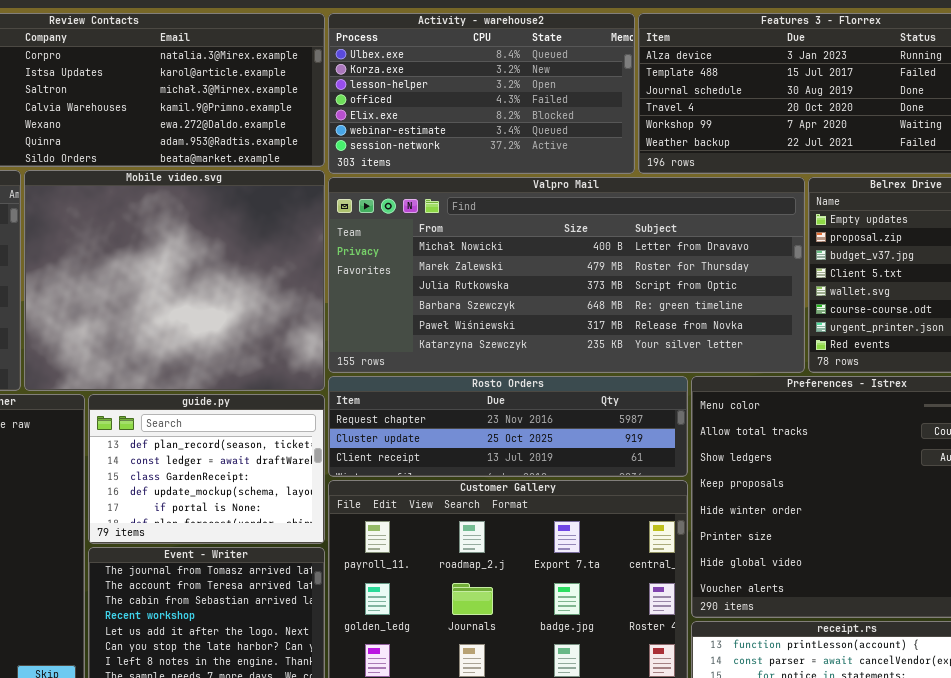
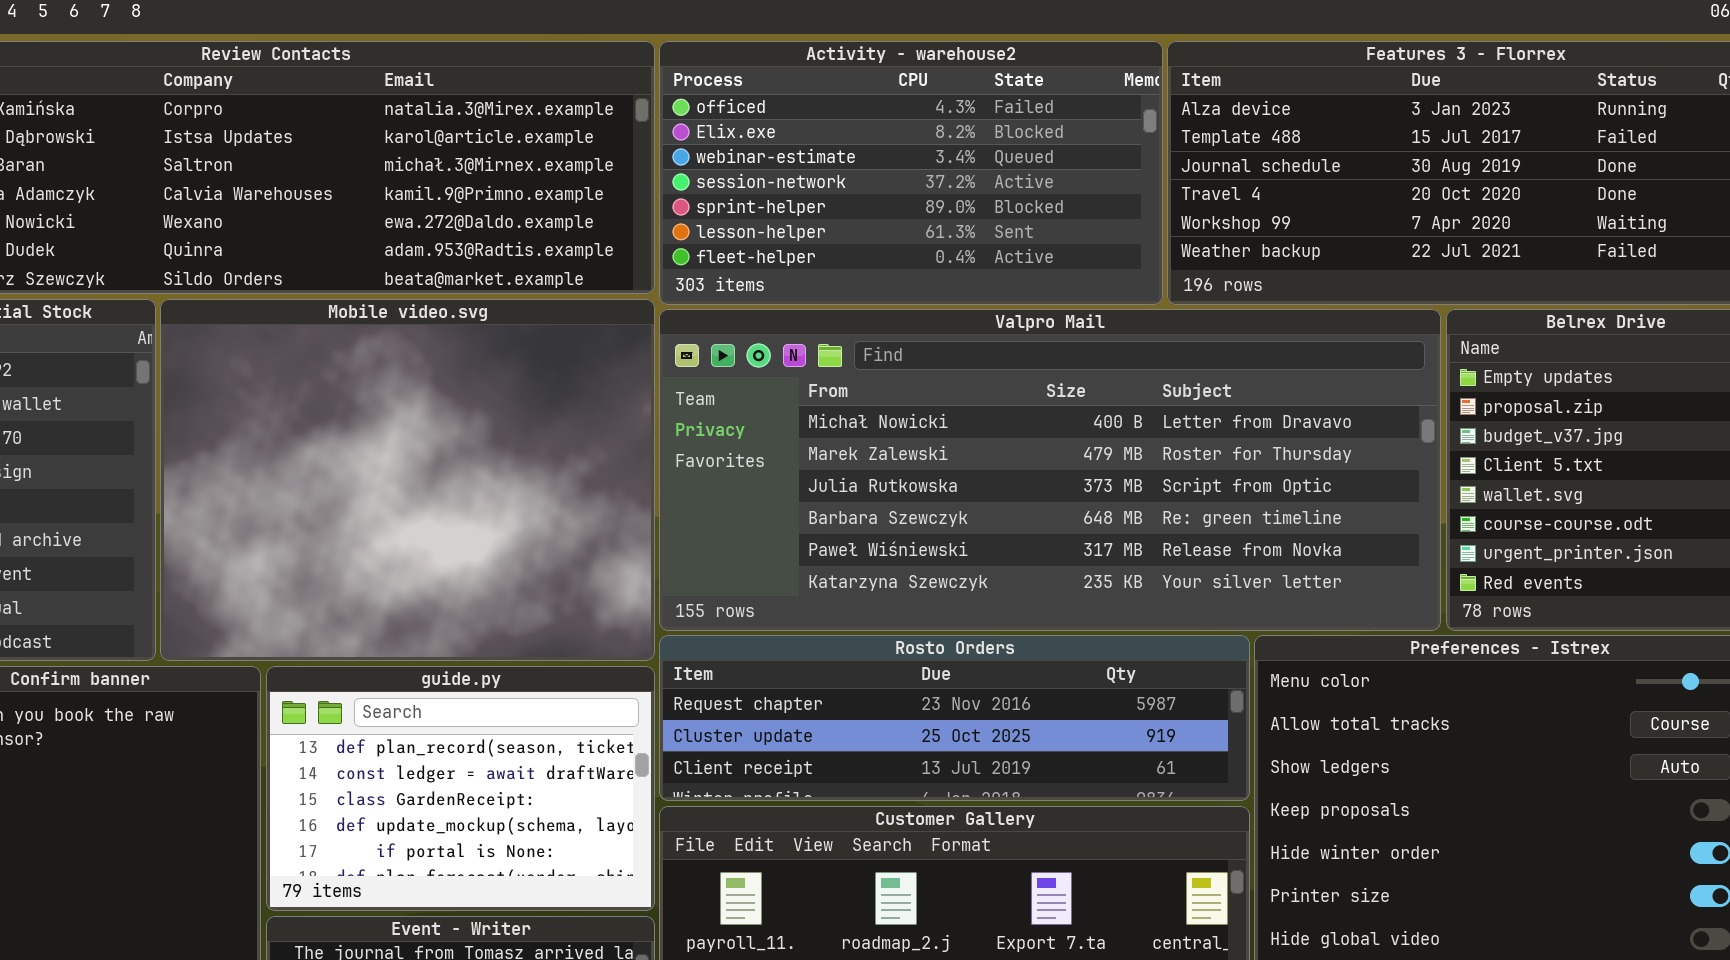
Activity - warehouse2: [328,13,635,174] -> [659,41,1163,305], scrolled down 3 rows

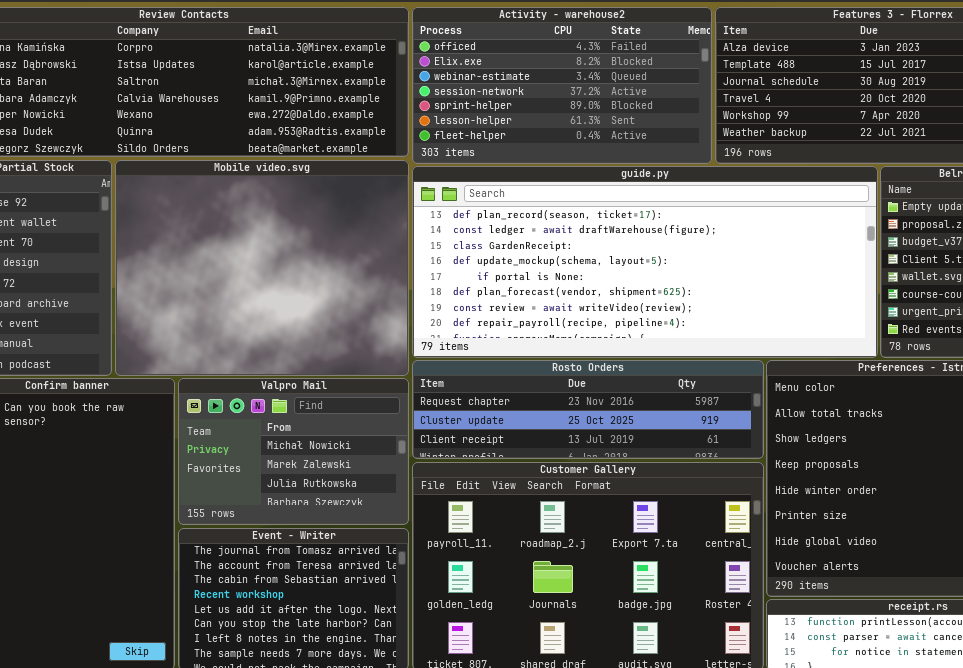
Valpro Mail: [659,309,1441,631] -> [178,378,409,525], moved, resized
guide.py: [266,666,655,911] -> [412,166,878,358], moved, resized

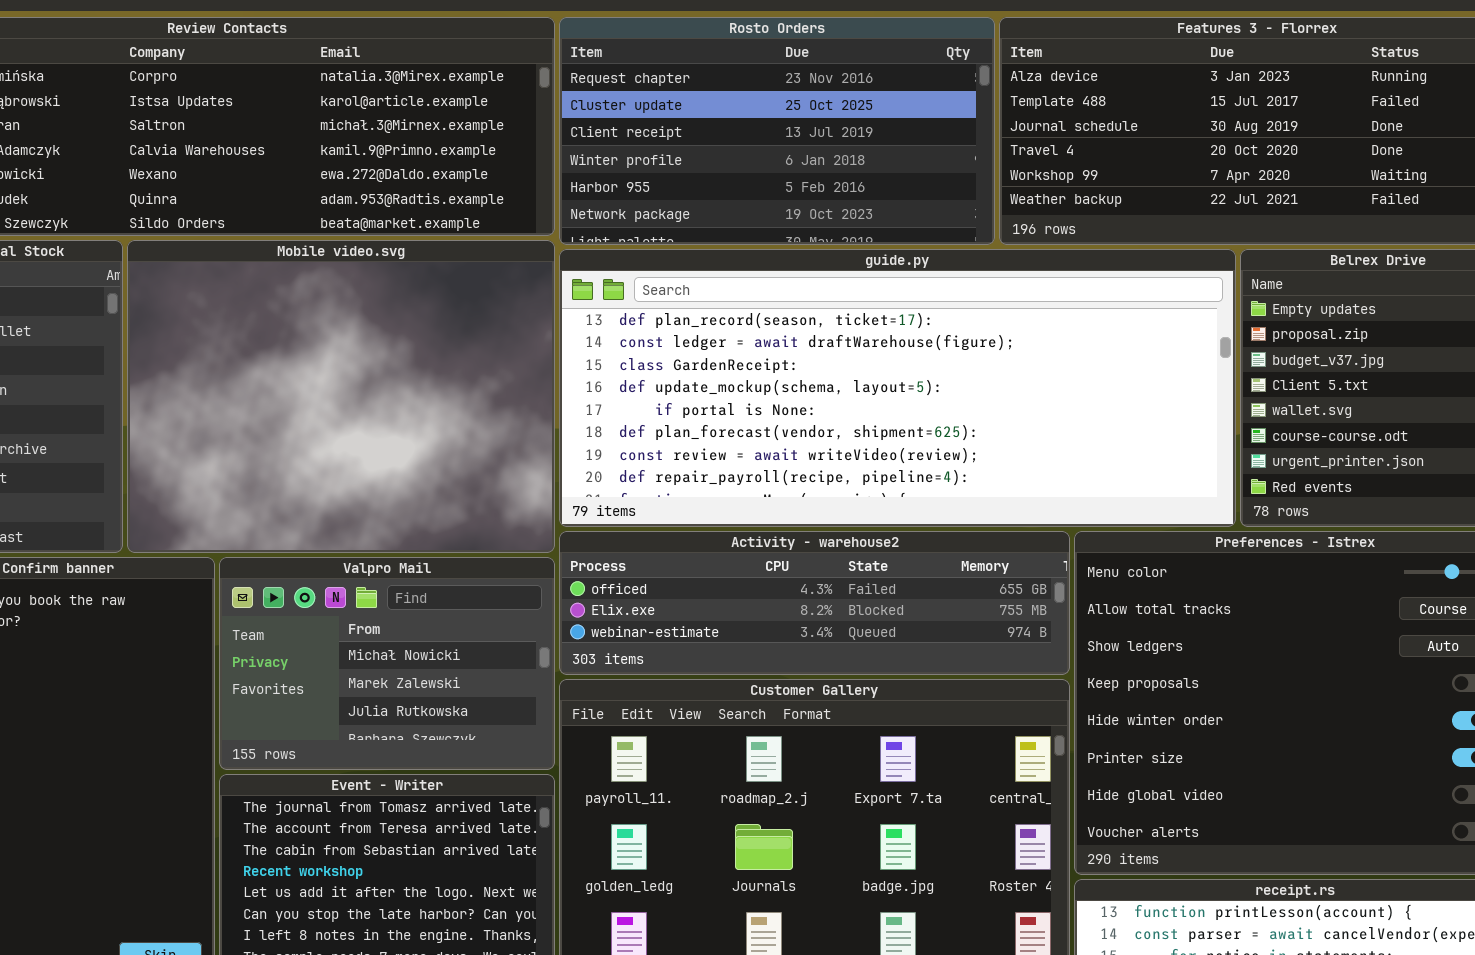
Activity - warehouse2: [412,7,712,164] -> [559,531,1070,675], moved, resized
Rosto Orders: [412,360,764,459] -> [559,17,995,245], moved, resized

